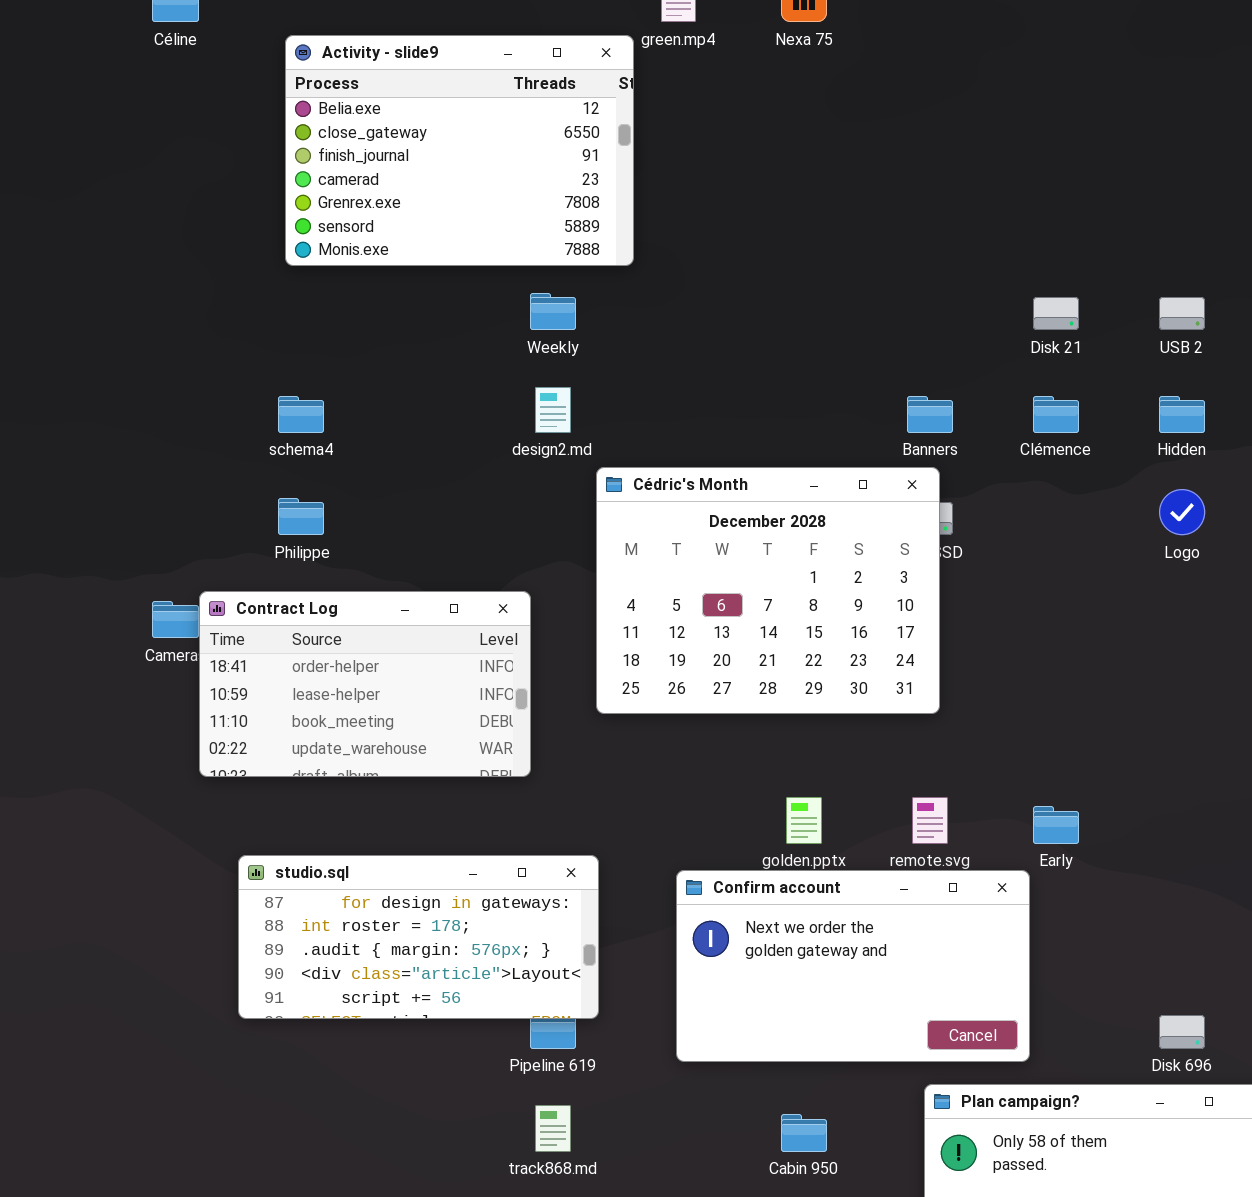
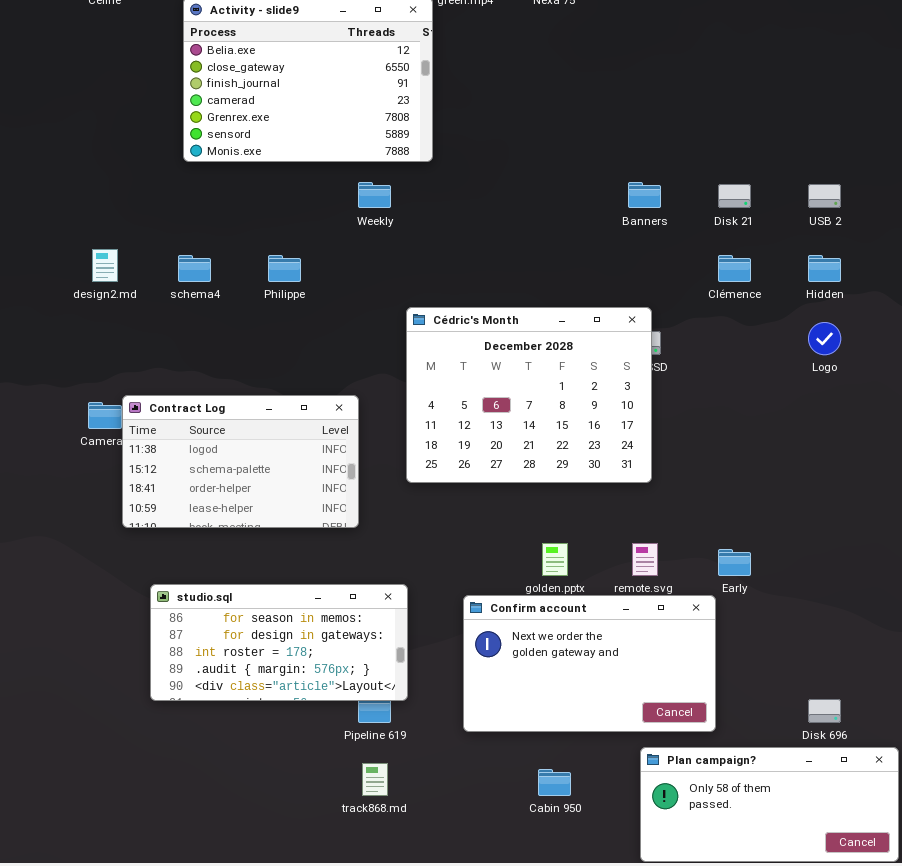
design2.md: [535,387,571,433] -> [92,249,118,282], moved
Banners: [907,396,953,433] -> [628,182,661,208], moved
Philippe: [278,498,324,535] -> [268,255,301,282], moved
Contract Log: [199,591,531,777] -> [122,395,359,528], scrolled up 2 rows
studio.sql: [238,855,599,1019] -> [150,584,408,701], scrolled up 1 row

